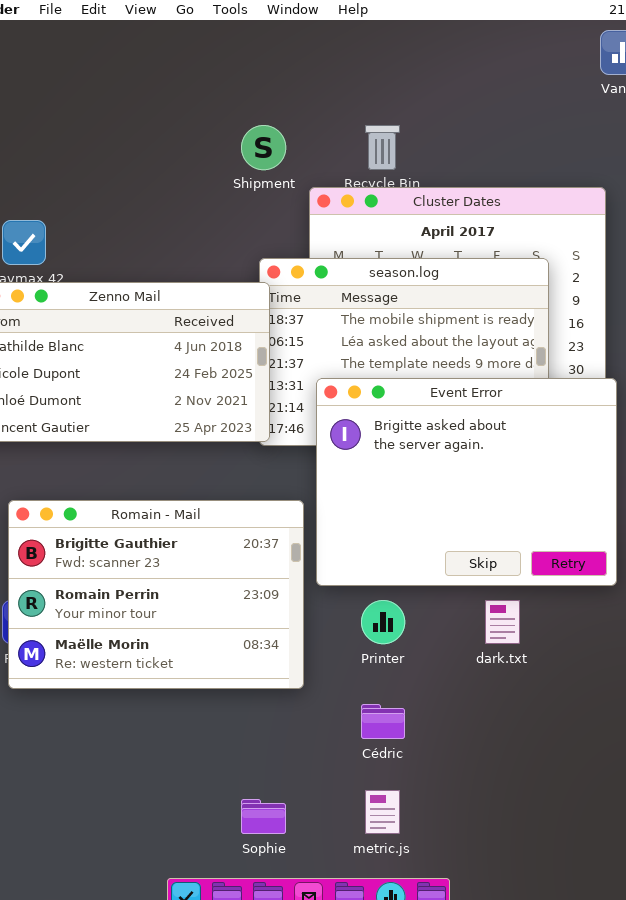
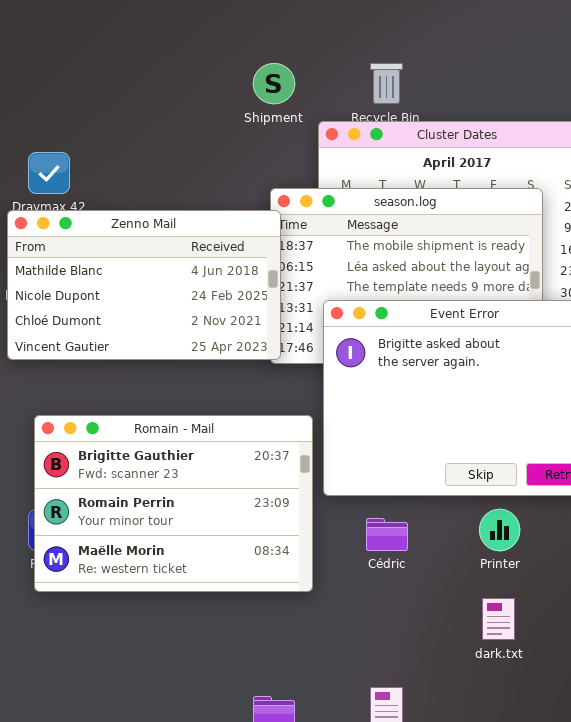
Printer: [361,600,405,644] -> [479,509,520,551], moved
dark.txt: [485,600,520,644] -> [482,598,515,640], moved
Cédric: [361,704,405,739] -> [366,518,408,551], moved

